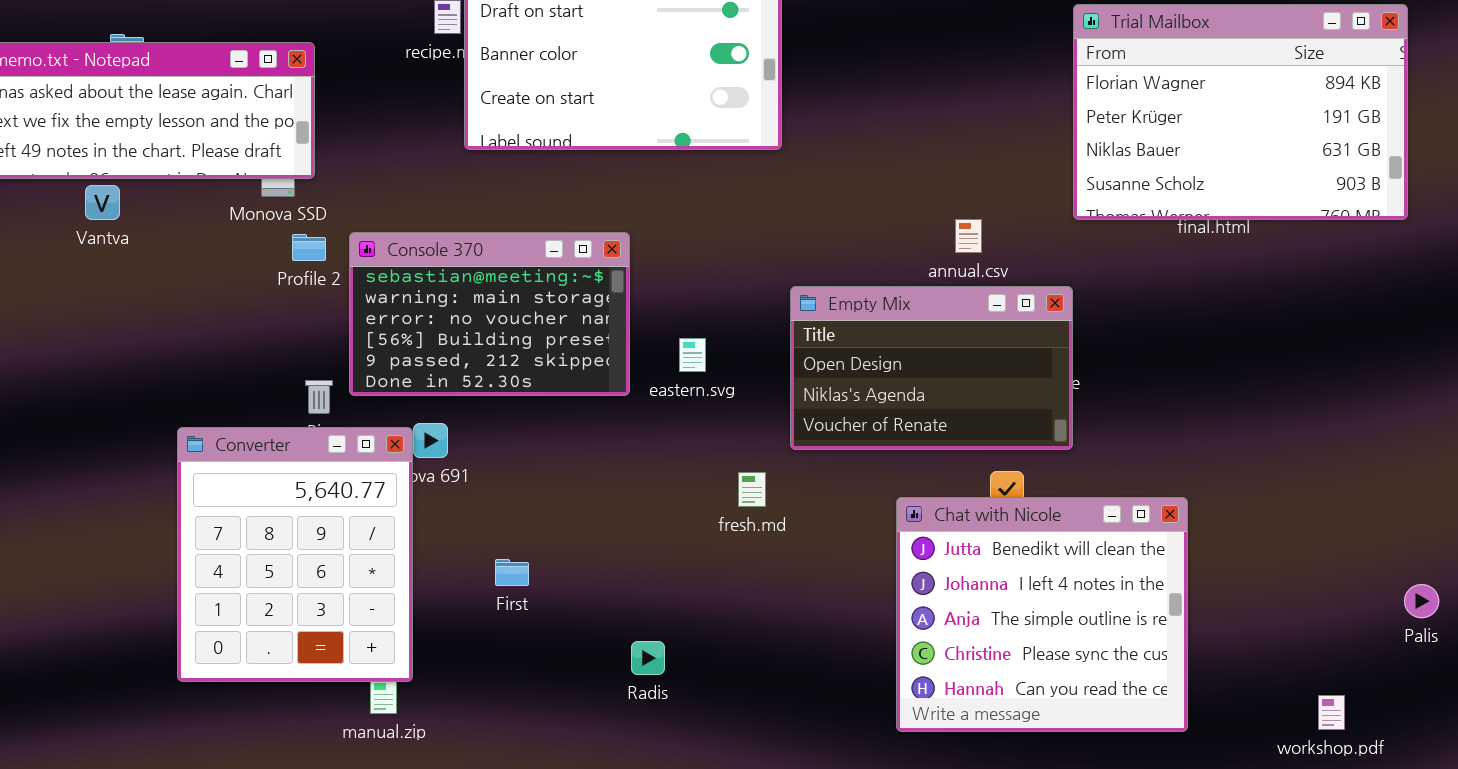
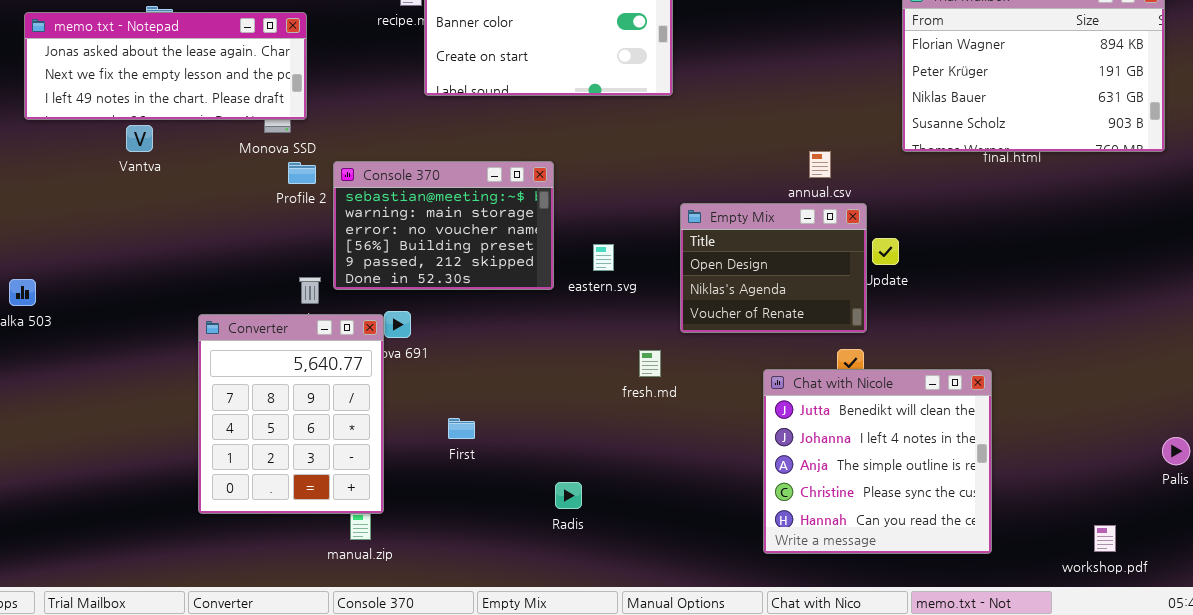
Empty Mix: [790,286,1073,450] -> [680,203,867,333], resized

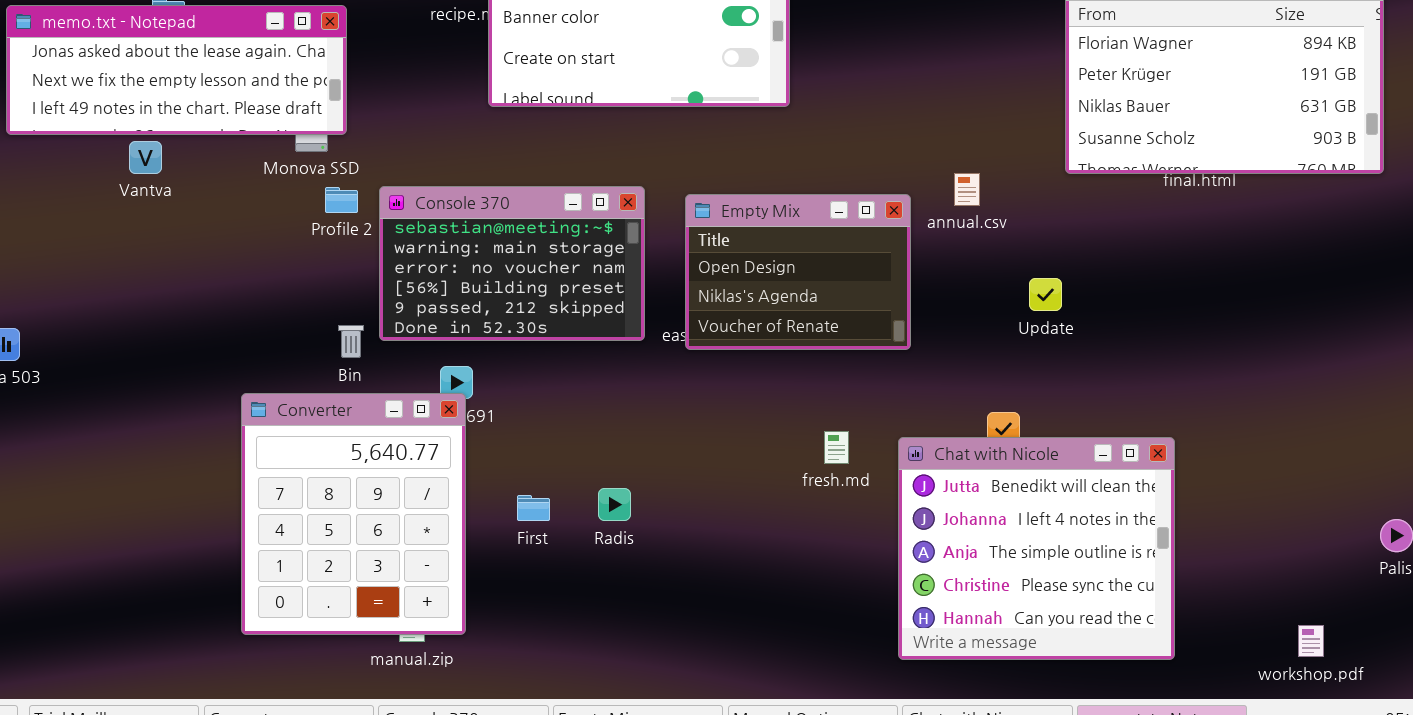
Empty Mix: [680,203,867,333] -> [685,194,911,350], moved
Converter: [198,314,384,514] -> [241,393,466,635], moved
fresh.md: [639,350,661,377] -> [824,431,849,464], moved
Radis: [555,482,582,509] -> [598,488,631,521], moved

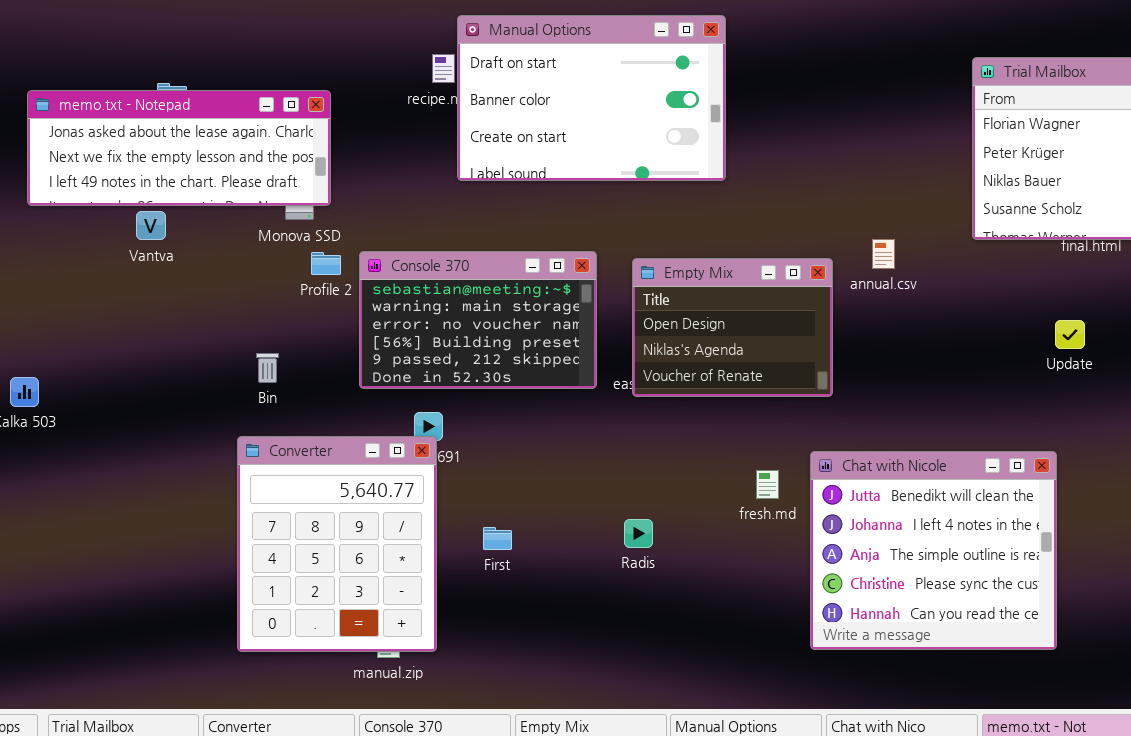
Update: [1029,278,1062,311] -> [1055,320,1085,349], moved
Bin: [338,325,364,358] -> [256,353,279,383], moved
Chat with Nicole: [898,437,1175,660] -> [810,451,1057,650], moved
Radis: [598,488,631,521] -> [624,519,653,548], moved

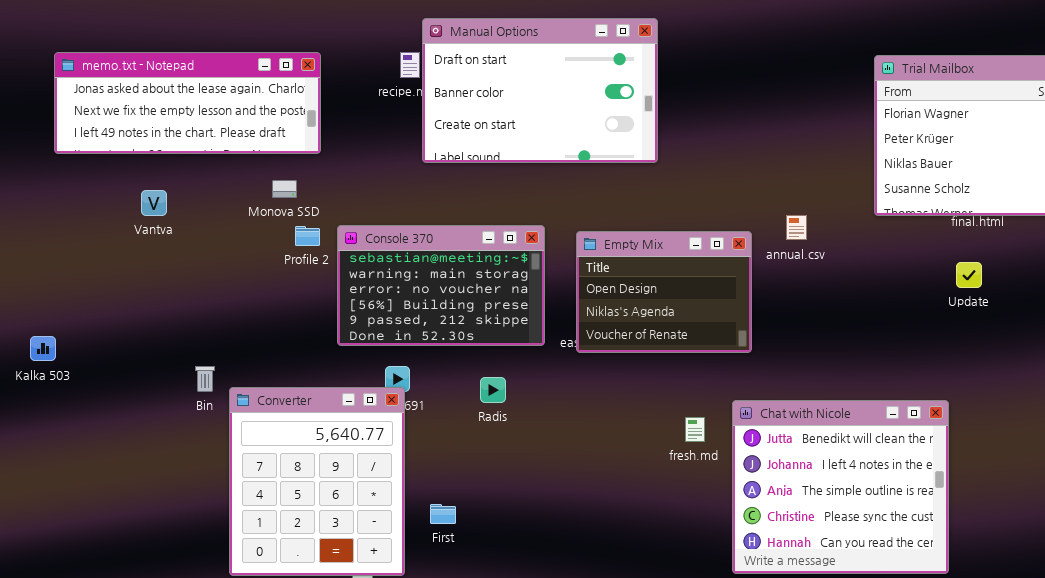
memo.txt - Notepad: [27,90,331,206] -> [54,52,321,154], moved
Update: [1055,320,1085,349] -> [956,262,982,288], moved
Bin: [256,353,279,383] -> [195,366,215,392], moved
Radis: [624,519,653,548] -> [480,377,506,403], moved
First: [483,527,512,550] -> [430,504,456,524], moved

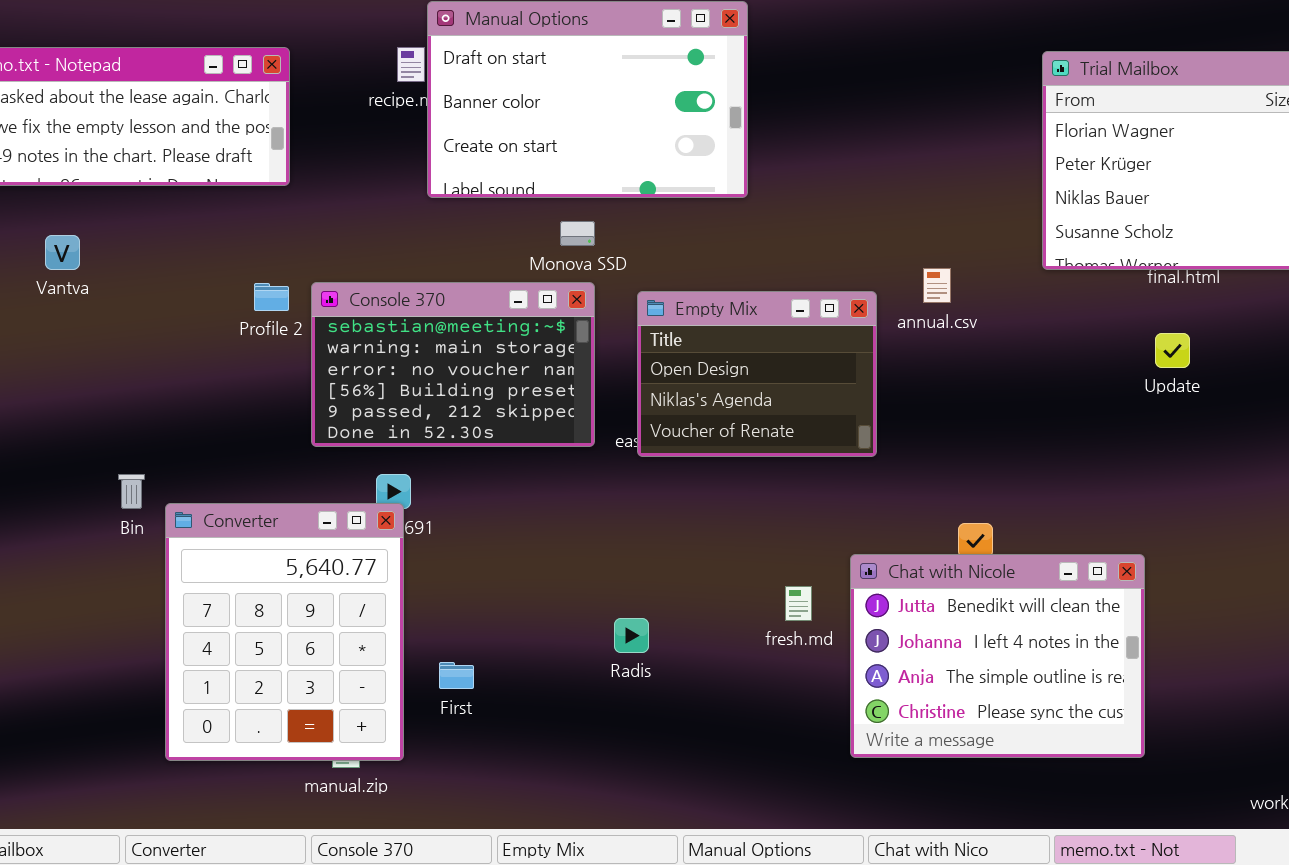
Monova SSD: [272,180,297,198] -> [560,221,595,246], moved
Radis: [480,377,506,403] -> [614,618,649,653], moved
Chat with Nicole: [732,400,949,574] -> [850,554,1145,758], resized
fresh.md: [685,417,705,442] -> [785,586,812,621], moved

